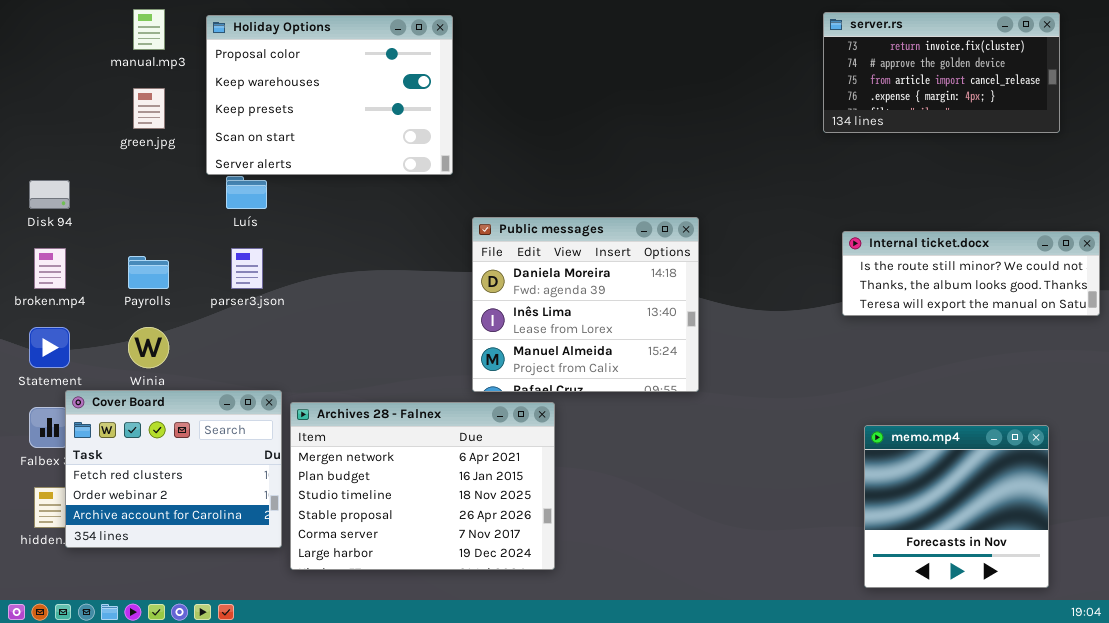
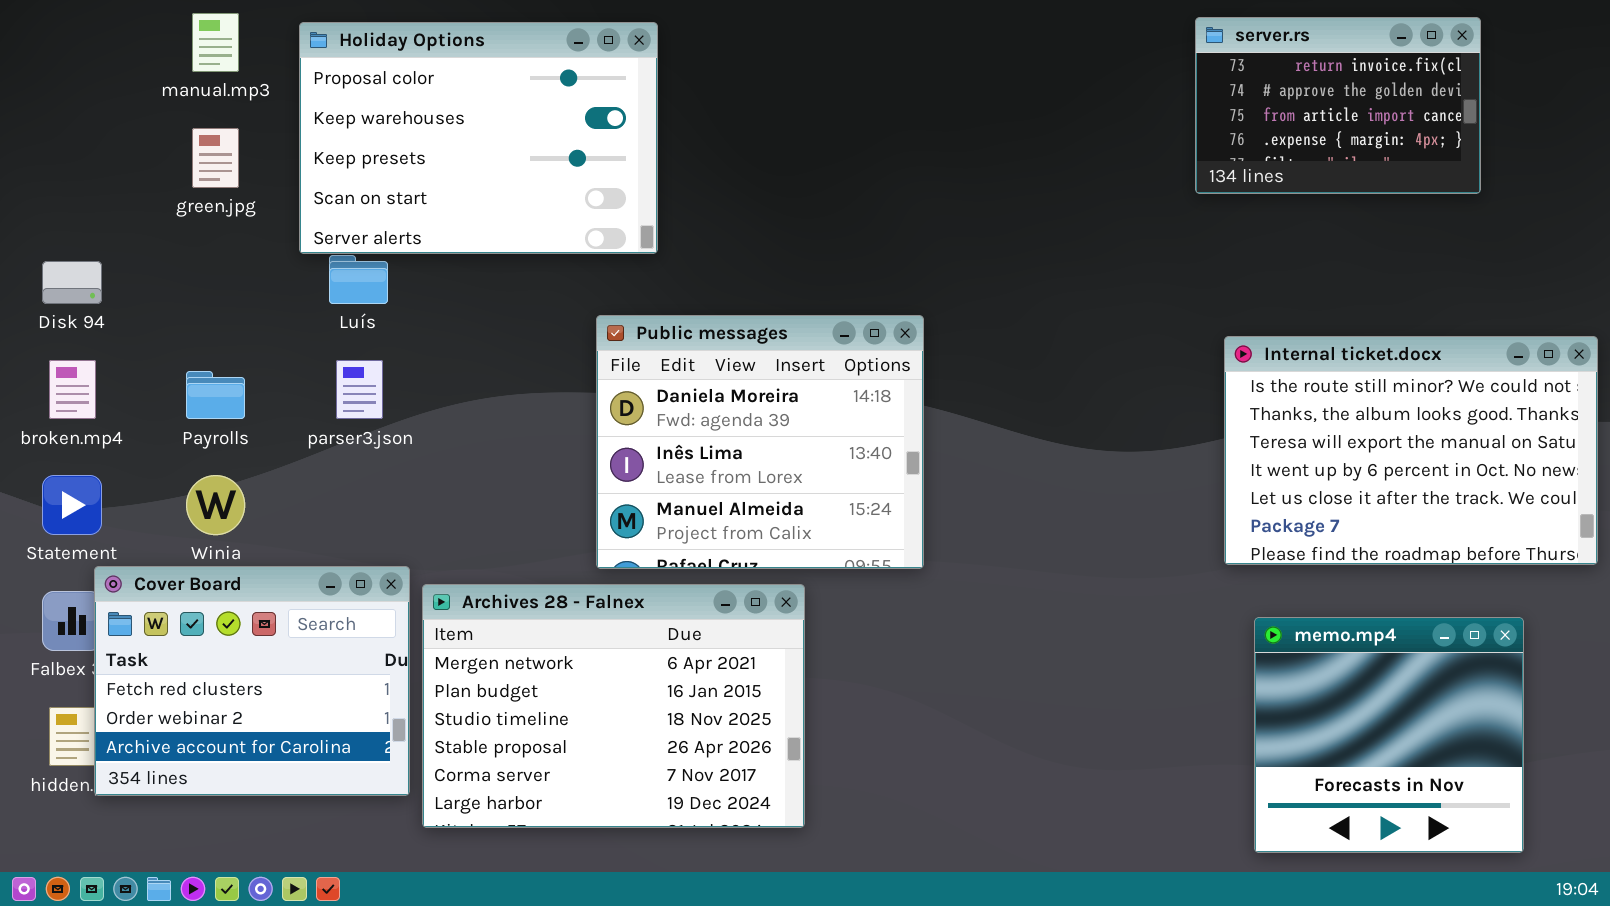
server.rs: [823,12,1060,133] -> [1195,17,1481,194], resized
Public messages: [472,217,699,392] -> [596,315,924,569], moved
Internal ticket.docx: [842,231,1100,316] -> [1224,336,1598,565], resized

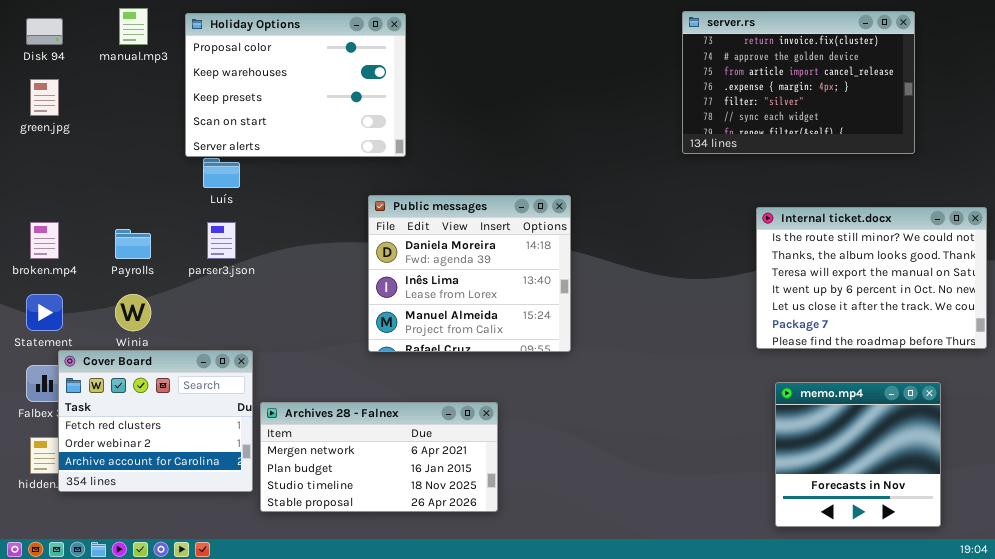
server.rs: [1195,17,1481,194] -> [682,11,915,154], resized
green.jpg: [192,128,239,188] -> [30,79,59,116], moved
Disk 94: [42,261,102,304] -> [26,18,63,45], moved
Archives 28 - Falnex: [422,584,805,828] -> [260,402,498,512], resized

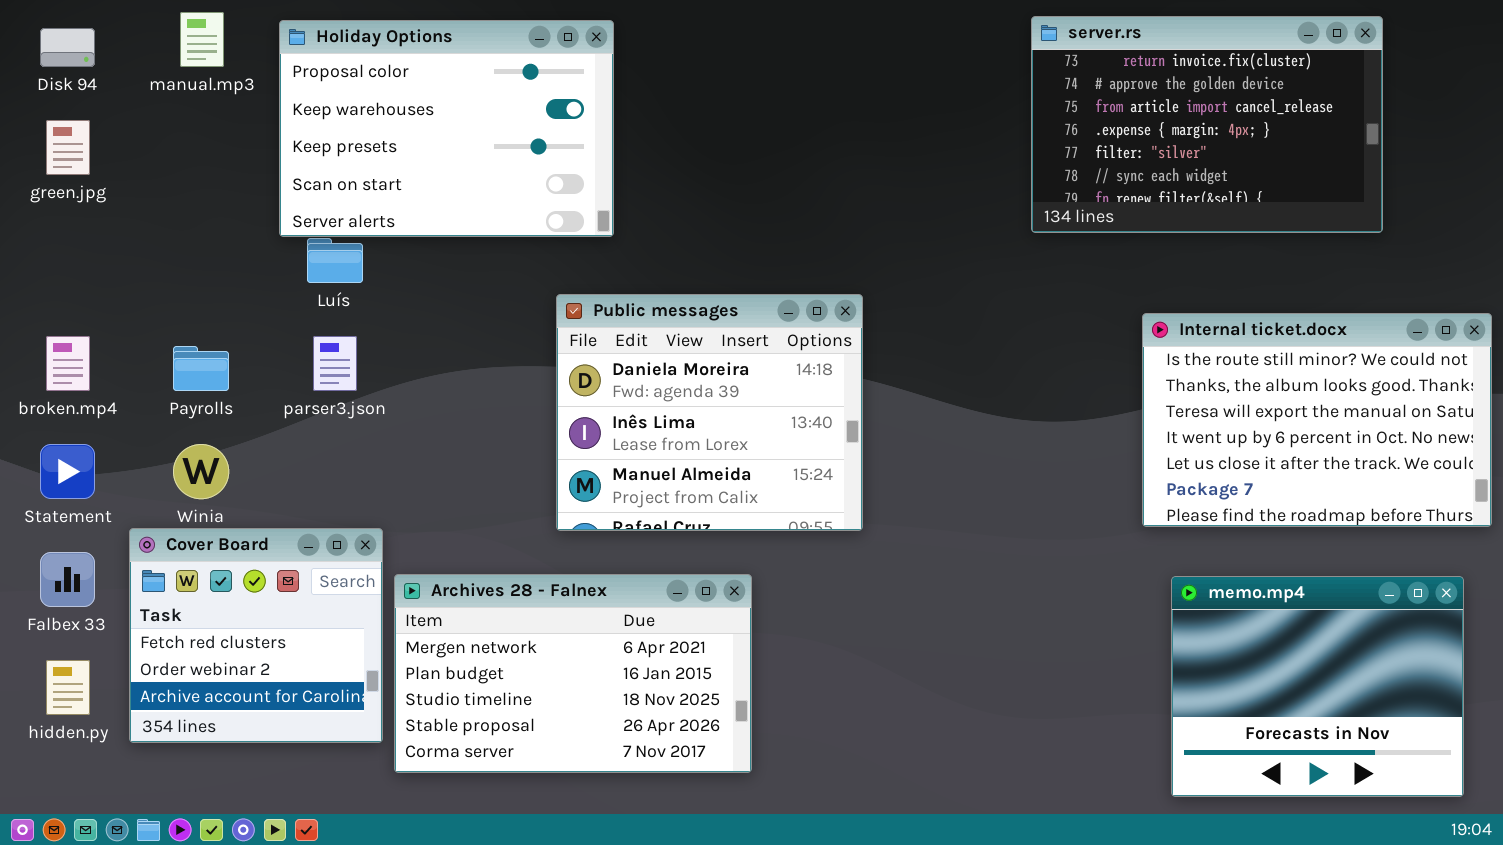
Cover Board: [58,350,253,492] -> [129,528,383,743], resized
memo.mp4: [775,382,941,527] -> [1171,576,1464,797], resized
Archives 28 - Falnex: [260,402,498,512] -> [394,574,752,773], resized

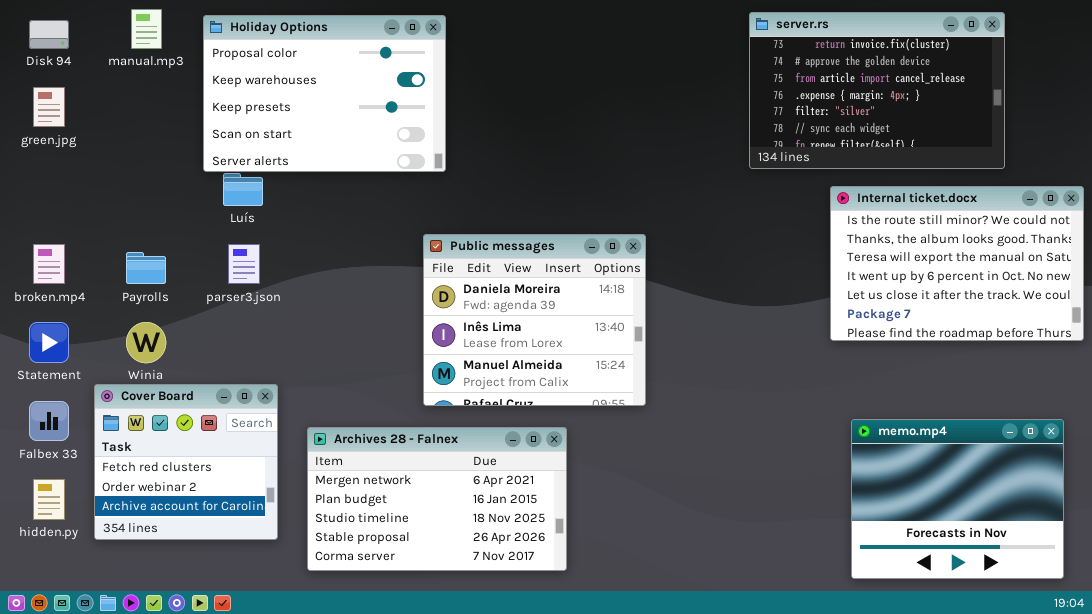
Public messages: [556,294,863,531] -> [423,234,646,406], moved
Internal ticket.docx: [1142,313,1492,527] -> [830,186,1084,341], moved
Archives 28 - Falnex: [394,574,752,773] -> [307,427,567,571], moved

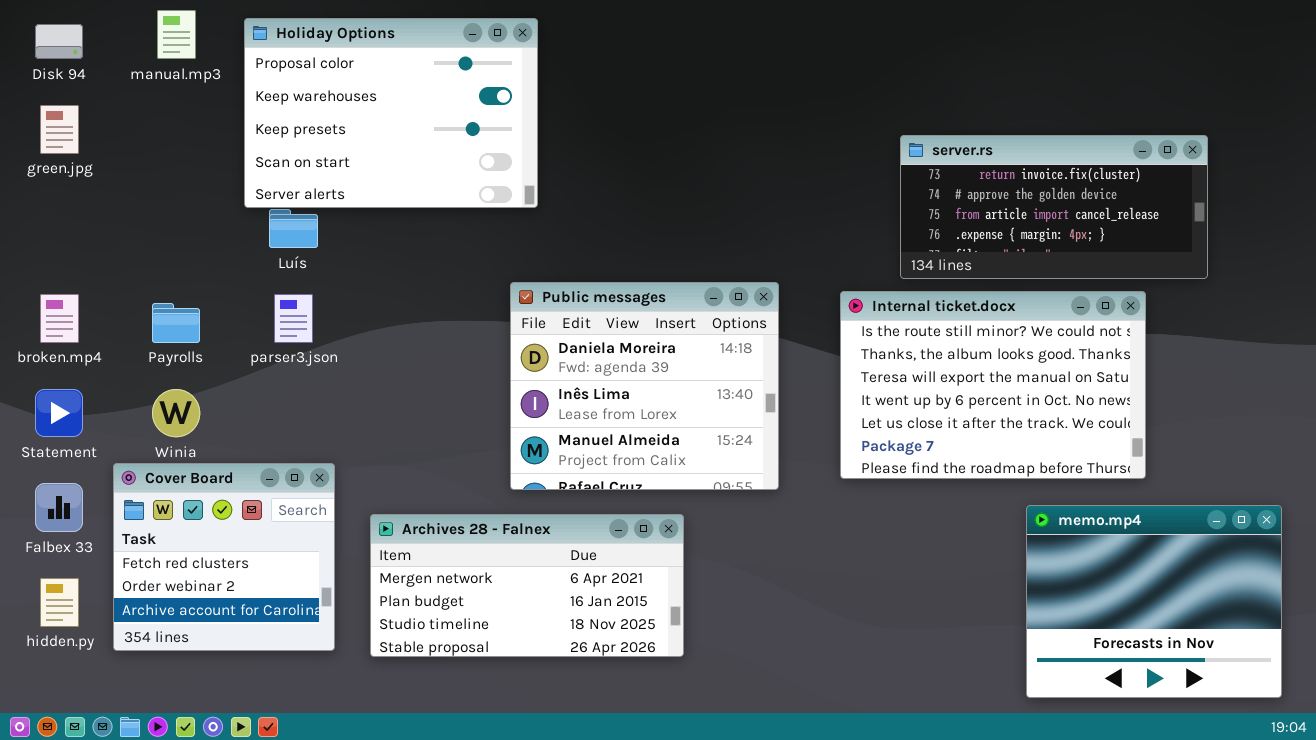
server.rs: [749,12,1005,169] -> [900,135,1208,279], moved, resized
Internal ticket.docx: [830,186,1084,341] -> [840,291,1146,479], moved
Archives 28 - Falnex: [307,427,567,571] -> [370,514,684,657], resized

